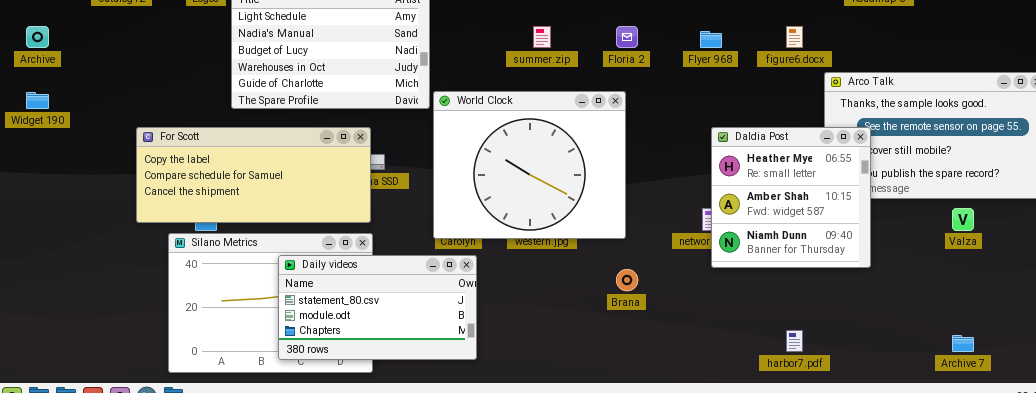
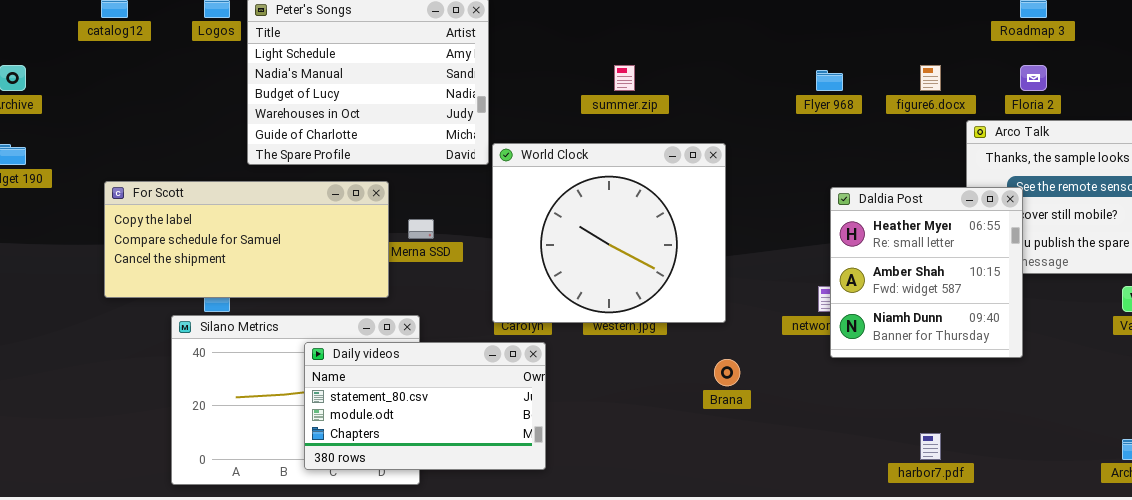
Floria 2: [616,26,638,48] -> [1020,65,1047,91], moved
For Scott: [136,127,371,223] -> [104,181,389,298], moved

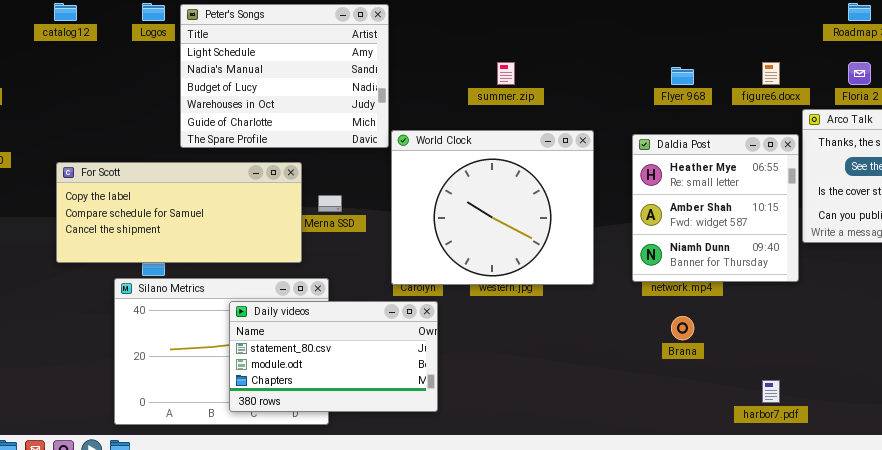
Daldia Post: [830,187,1023,358] -> [632,134,799,282], moved
Brana: [714,359,740,386] -> [671,316,694,340], moved

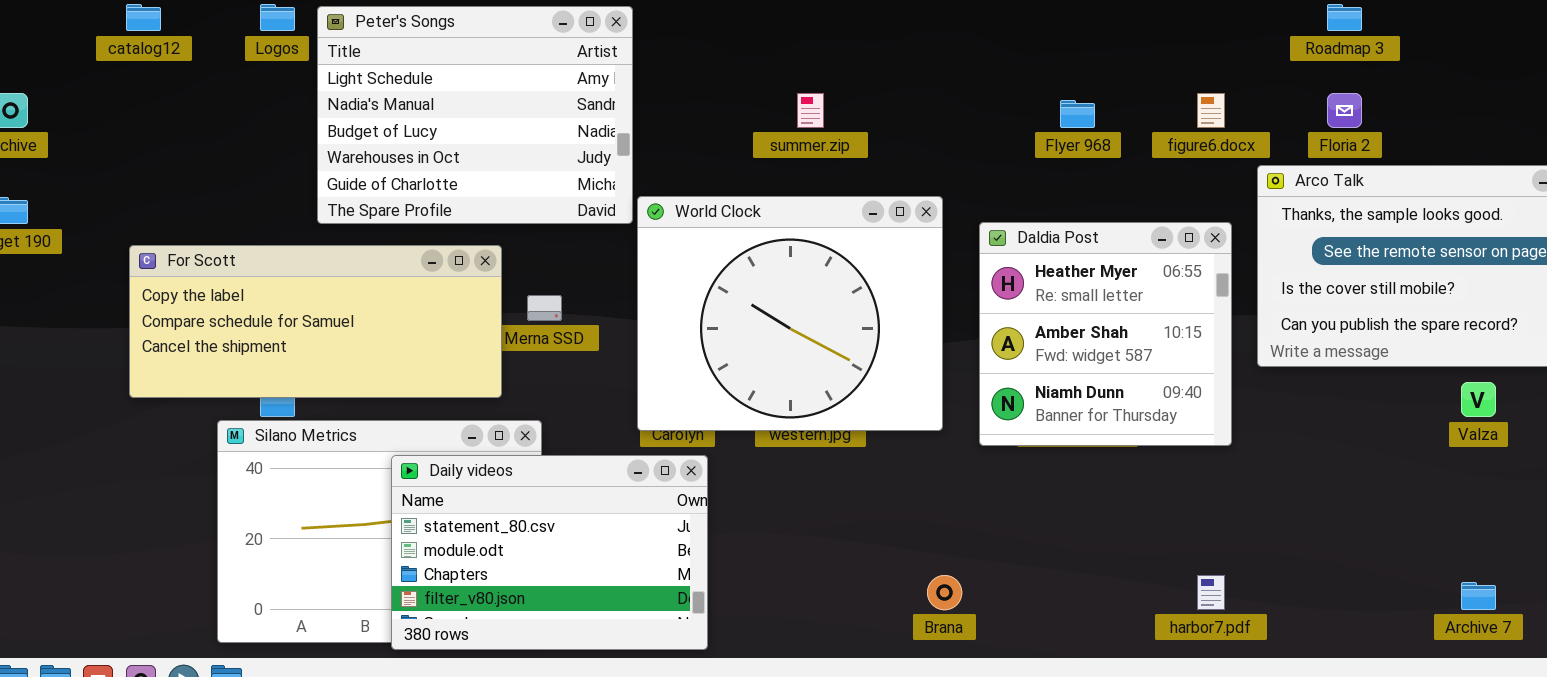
Daldia Post: [632,134,799,282] -> [979,222,1232,446], moved
Daily videos: [229,301,438,412] -> [391,455,708,650], resized
Brana: [671,316,694,340] -> [927,575,962,610], moved

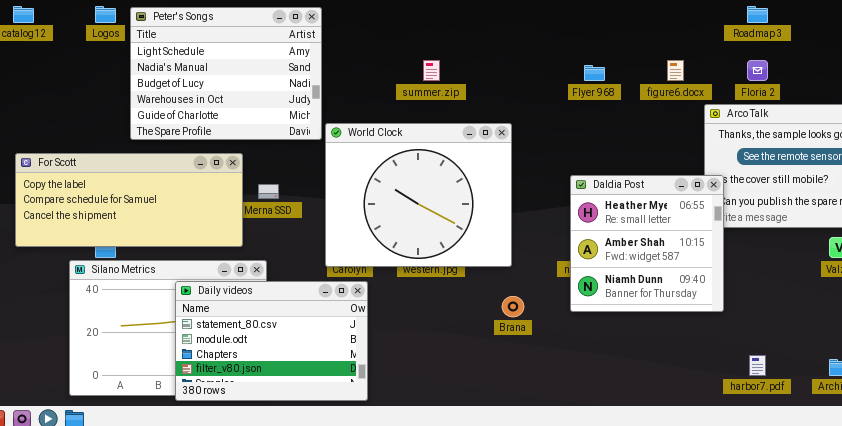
Daldia Post: [979,222,1232,446] -> [570,175,724,312], moved
Brana: [927,575,962,610] -> [502,296,524,317], moved
harbor7.pdf: [1197,575,1225,610] -> [749,355,766,376], moved

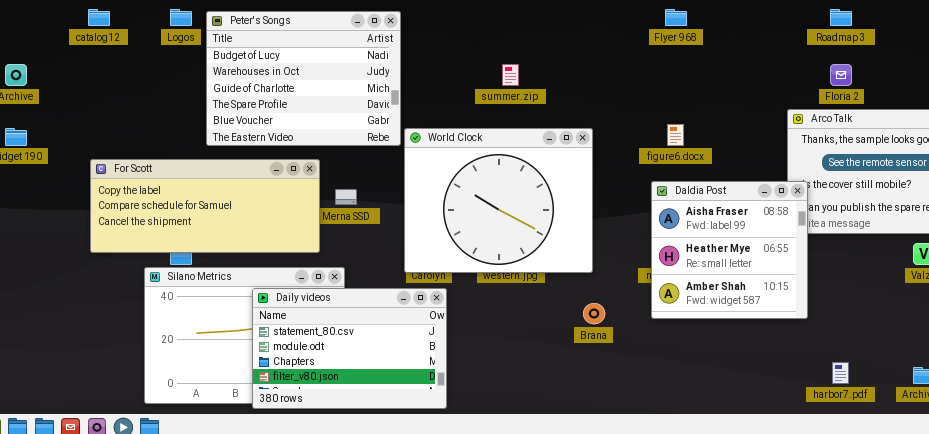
Peter's Songs: [130,7,322,140] -> [206,11,401,146], scrolled down 2 rows
figure6.docx: [667,60,684,81] -> [667,124,684,146], moved
Flyer 968: [584,65,605,81] -> [665,9,687,26], moved
Daldia Post: [570,175,724,312] -> [651,181,808,319], scrolled up 1 row

